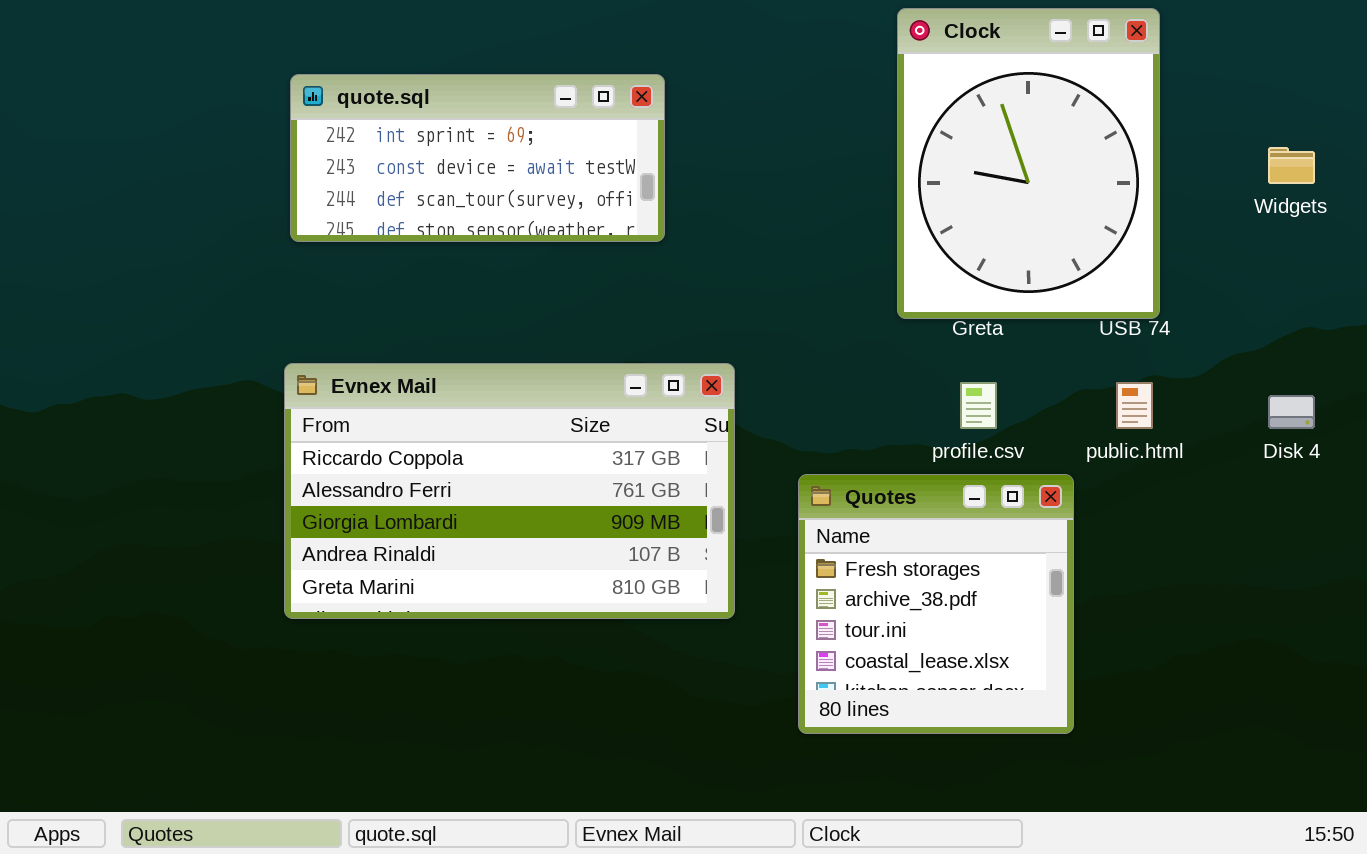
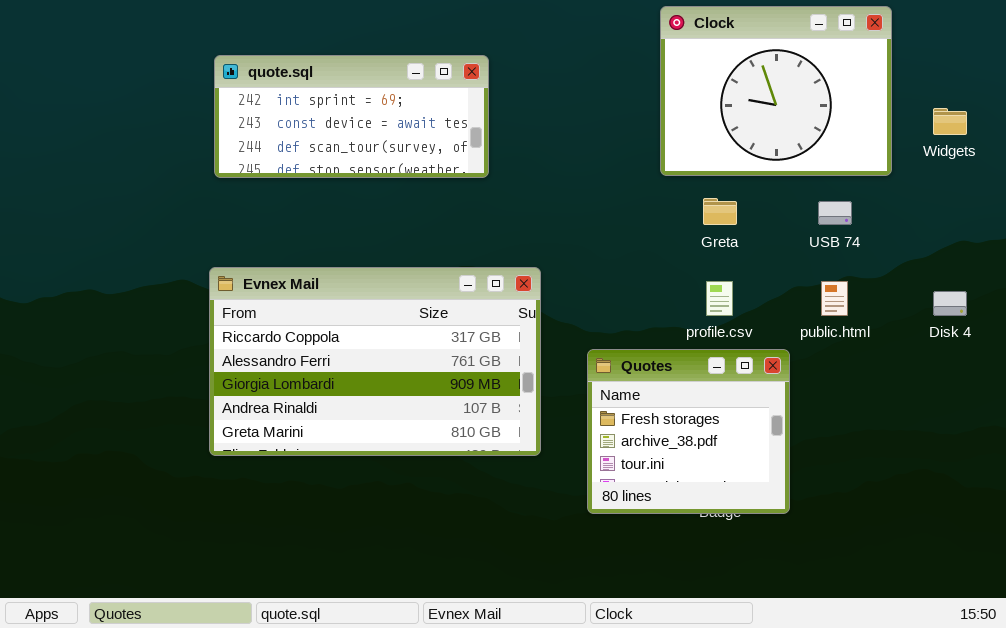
Clock: [897,8,1160,319] -> [660,6,892,176], resized
Quotes: [798,474,1074,734] -> [587,349,790,514], resized

